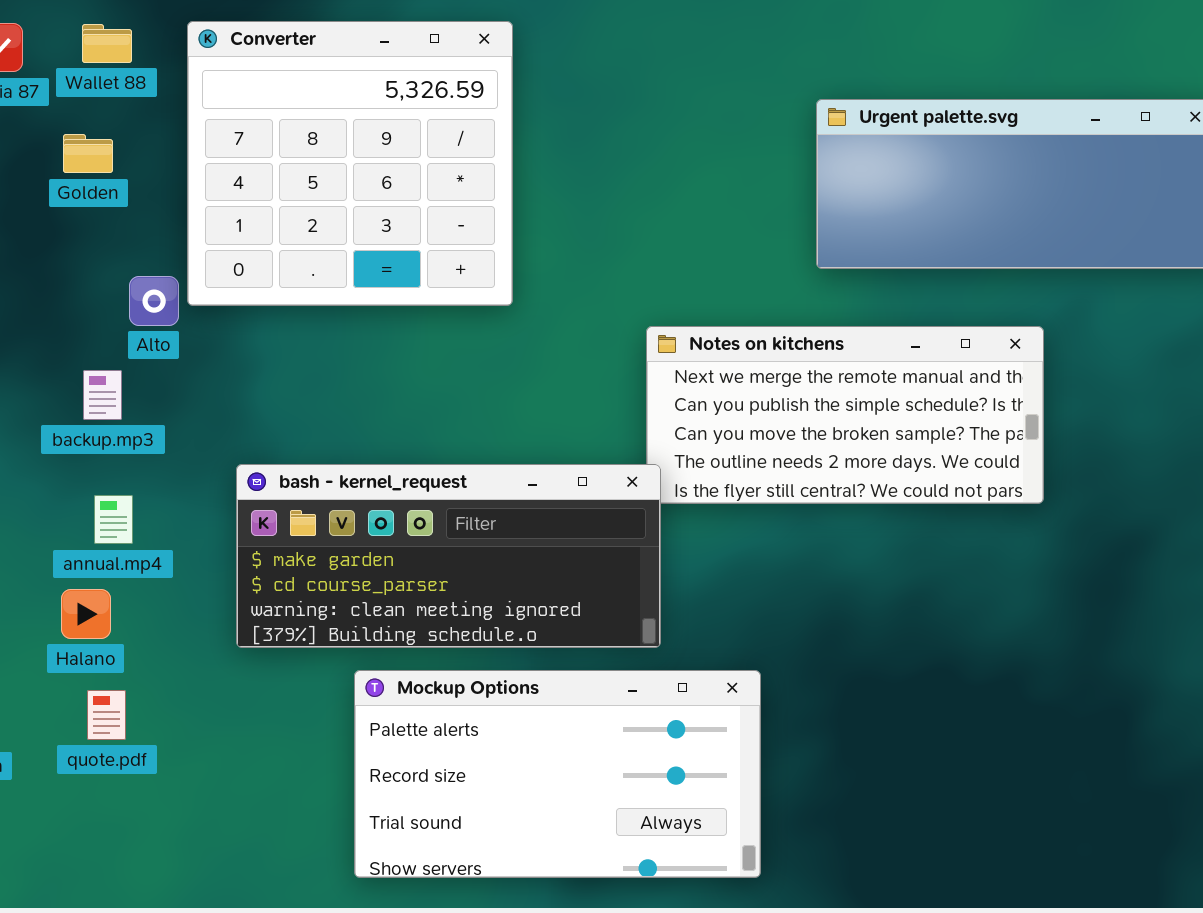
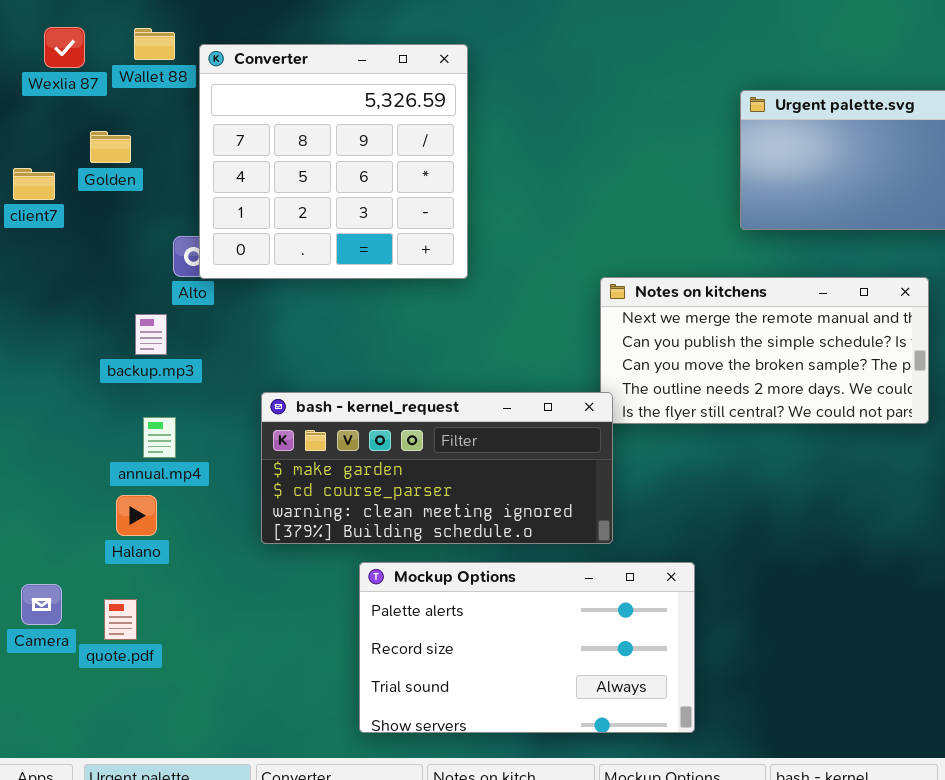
Converter: [187,21,513,306] -> [199,44,468,279], moved
Golden: [63,134,113,173] -> [90,131,131,163], moved
quote.pdf: [87,690,126,740] -> [104,599,137,640], moved

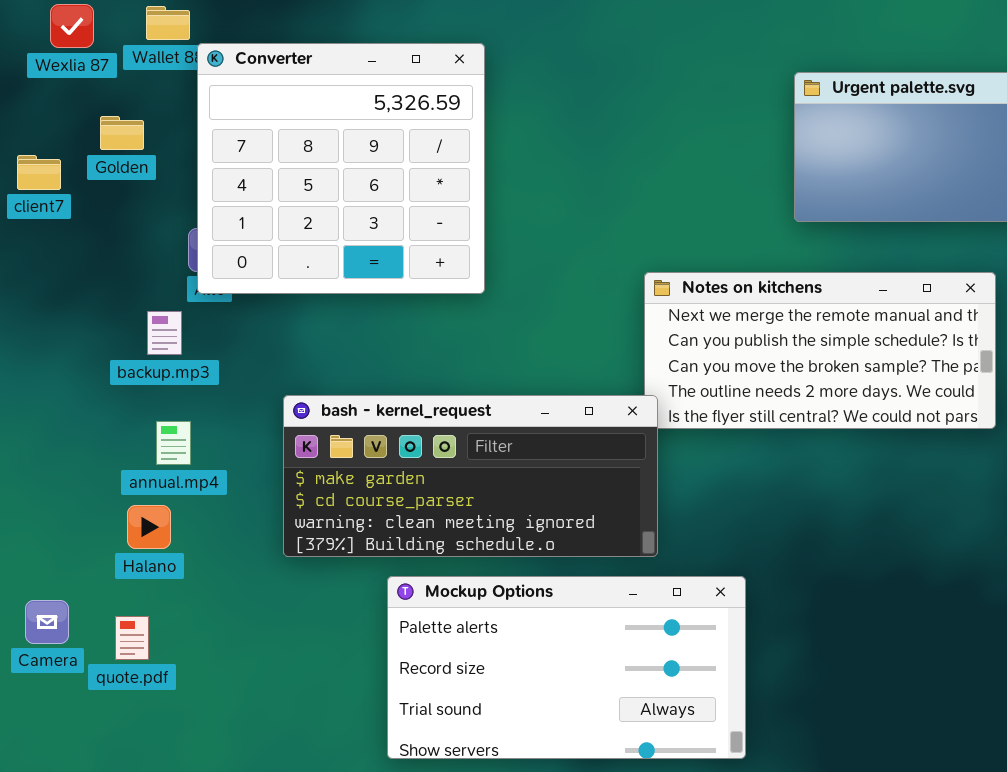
Converter: [199,44,468,279] -> [197,43,485,294], moved

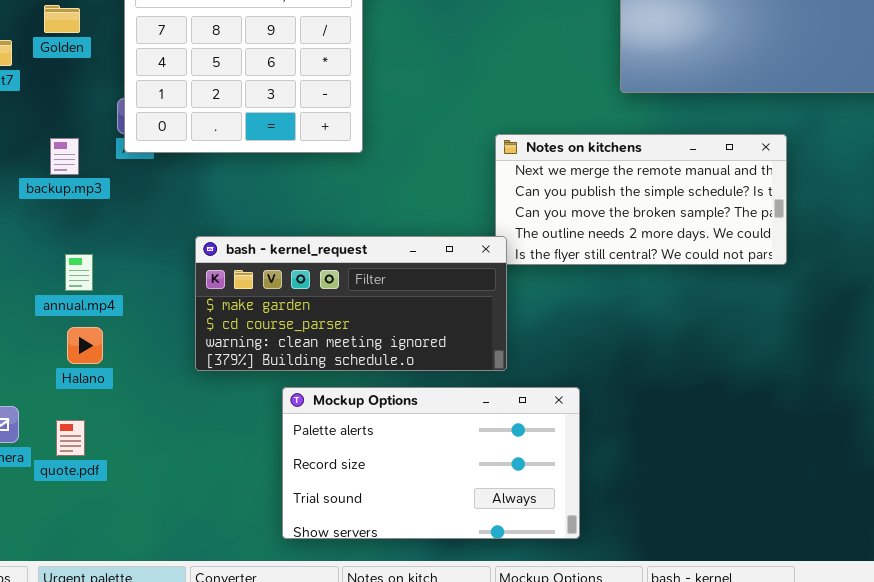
backup.mp3: [147,311,182,355] -> [50,138,79,175], moved
annual.mp4: [156,421,191,465] -> [65,254,93,291], moved

